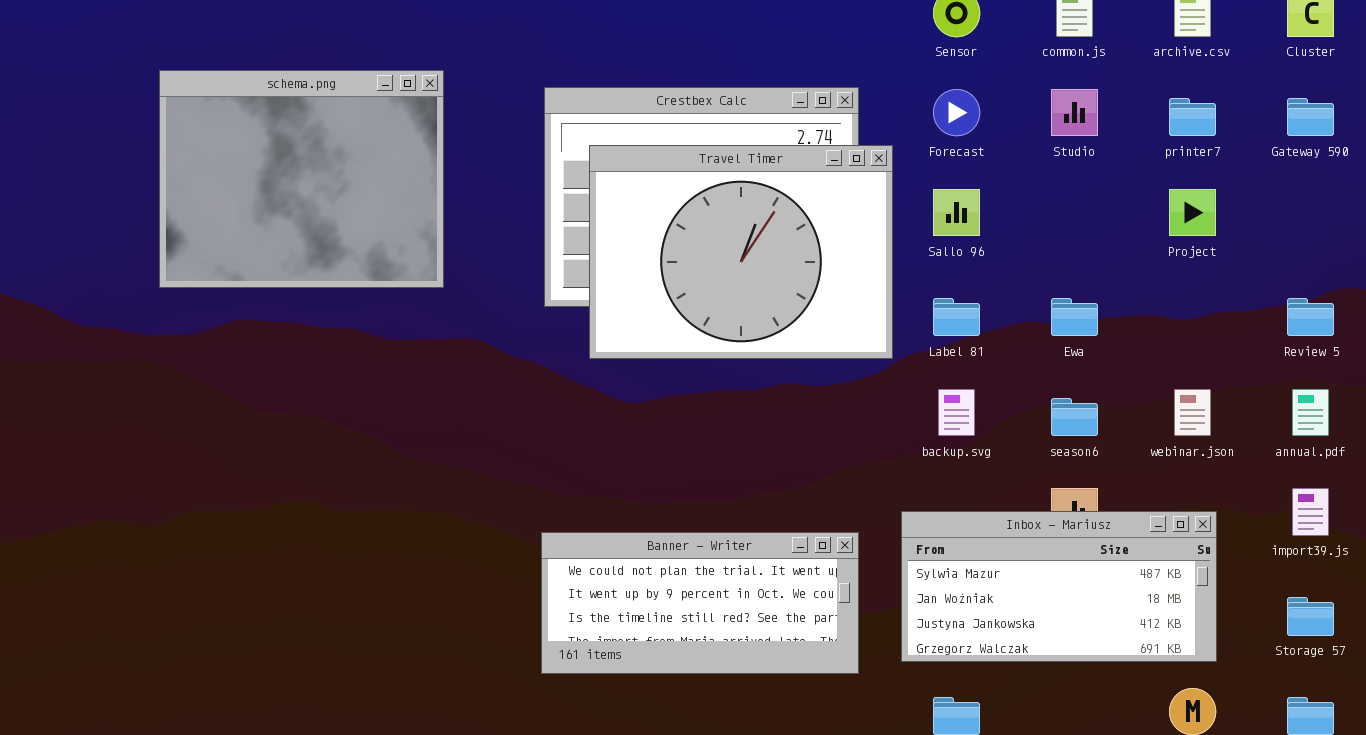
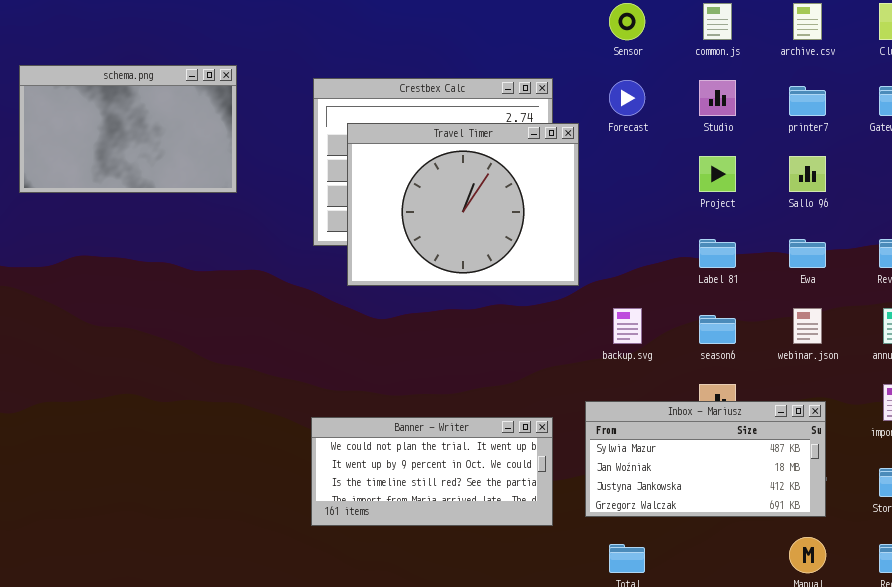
schema.png: [159,70,444,288] -> [19,65,237,193], resized
Sallo 96: [933,189,980,236] -> [789,156,826,192], moved
Project: [1169,189,1216,236] -> [699,156,736,192], moved
Label 81: [933,298,980,336] -> [699,239,736,268], moved
Ewa: [1051,298,1098,336] -> [789,239,826,268], moved

